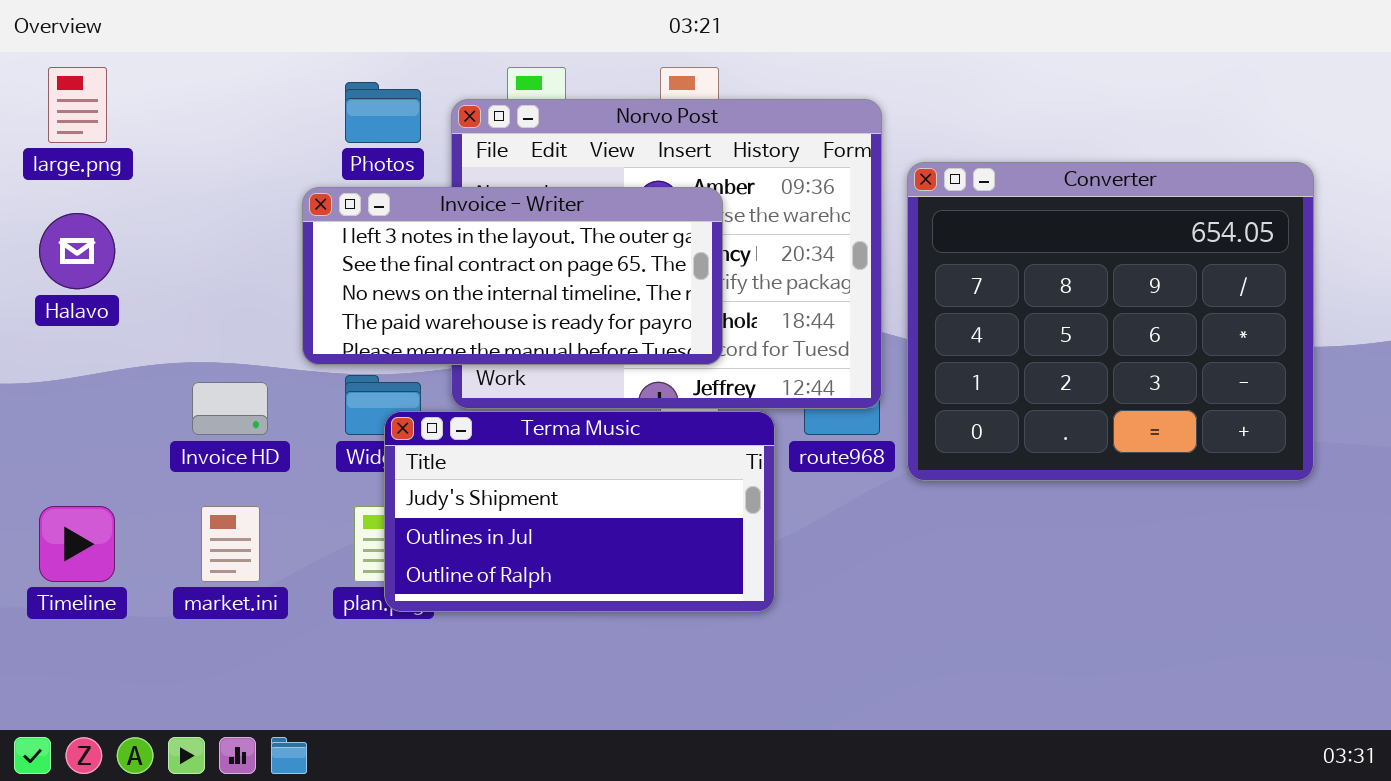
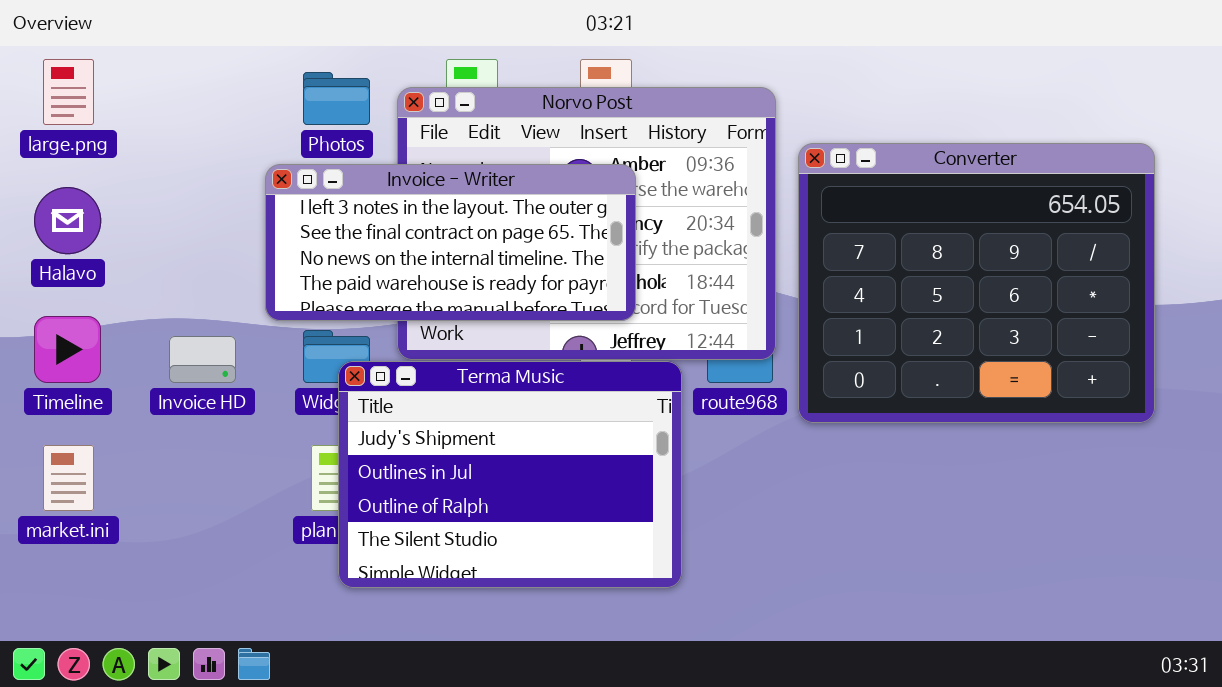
Terma Music: [384,411,775,612] -> [338,361,682,588], resized
Timeline: [39,506,115,582] -> [34,316,101,383], moved
market.ini: [201,506,260,582] -> [43,445,94,511], moved

